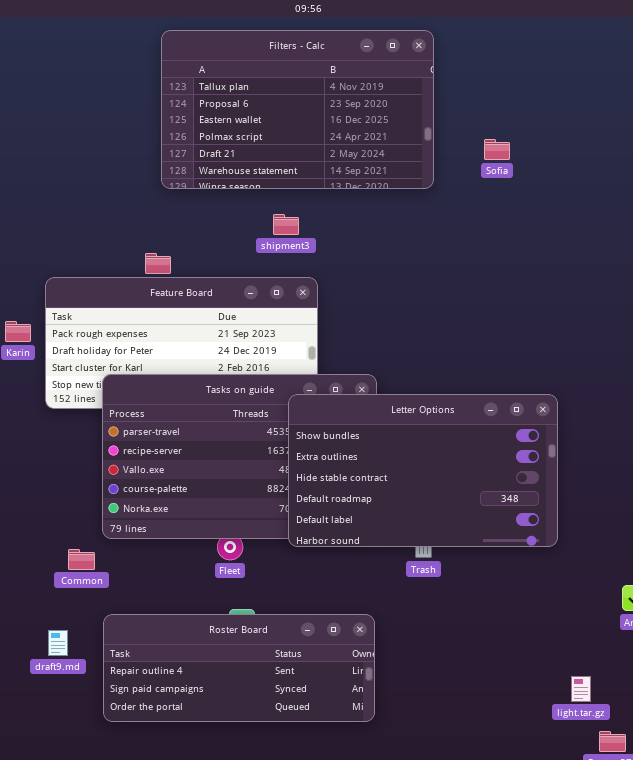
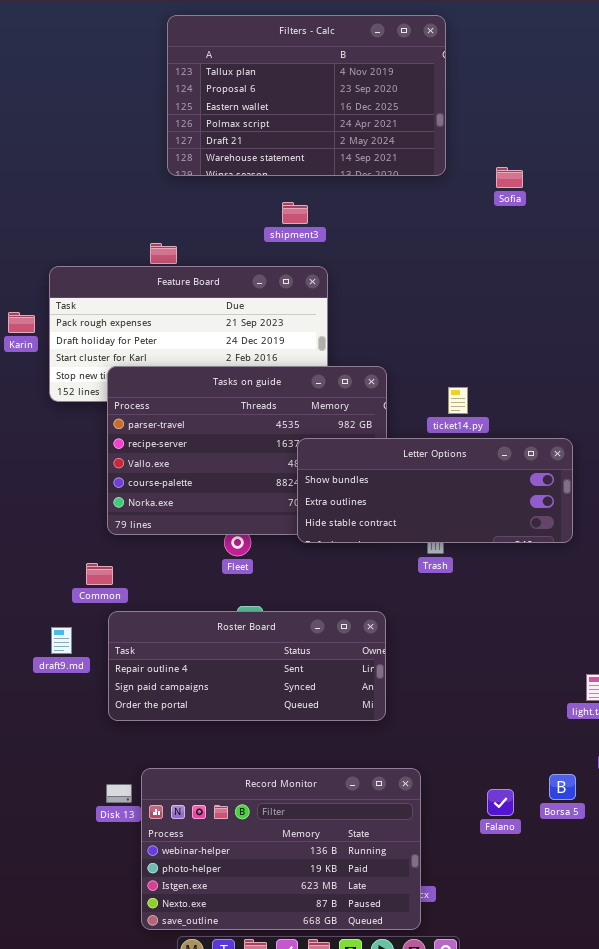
Sofia: [484,139,510,160] -> [496,167,523,188], moved
Letter Options: [288,394,558,547] -> [297,438,573,543], resized
Common: [68,549,95,570] -> [86,563,113,585], moved

